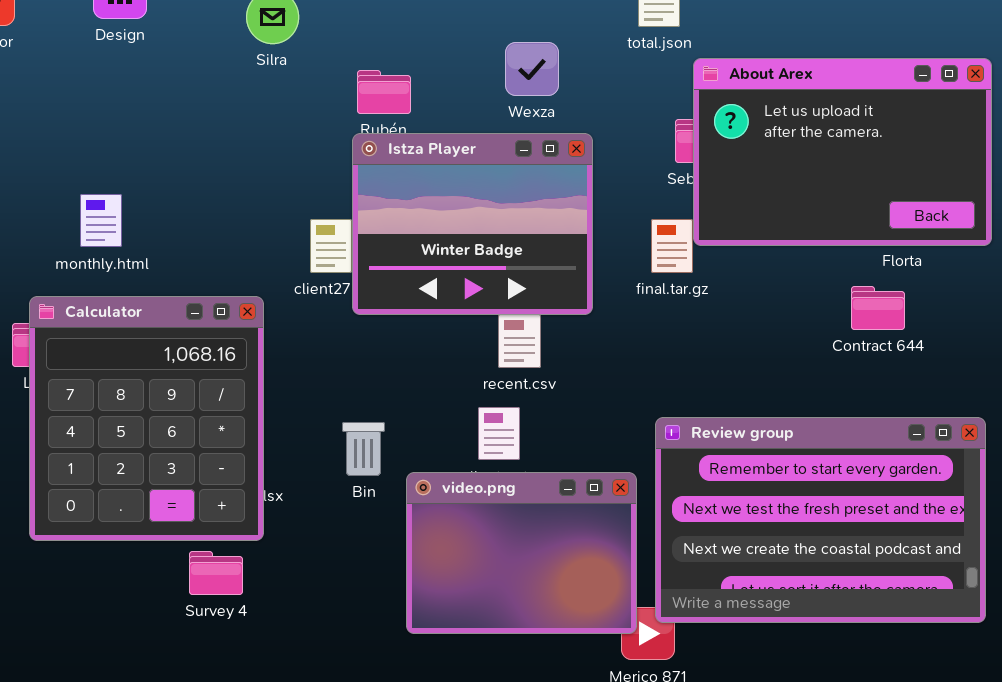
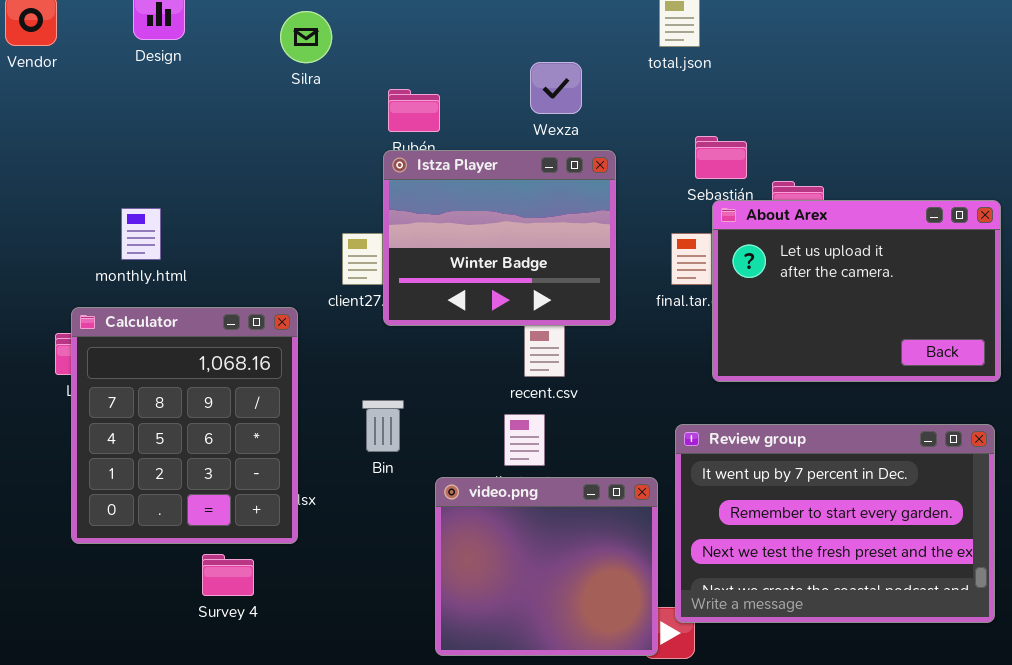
About Arex: [693,58,992,246] -> [712,200,1001,382], moved
Review group: [655,417,986,623] -> [675,424,995,623], scrolled up 1 row
Bin: [342,422,385,476] -> [362,400,404,452], moved
video.png: [406,472,637,634] -> [435,477,658,656], resized
Survey 4: [189,551,243,595] -> [202,554,254,596], moved

